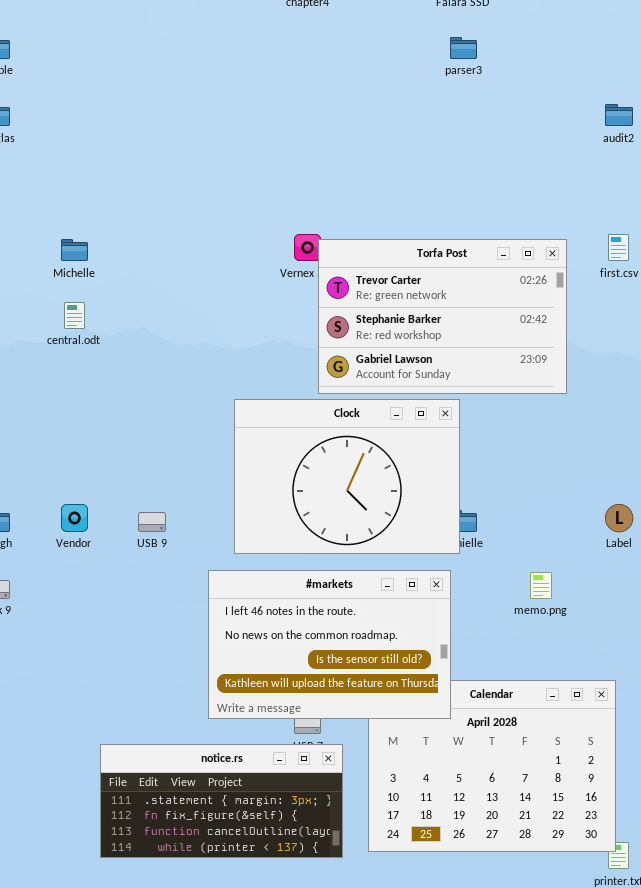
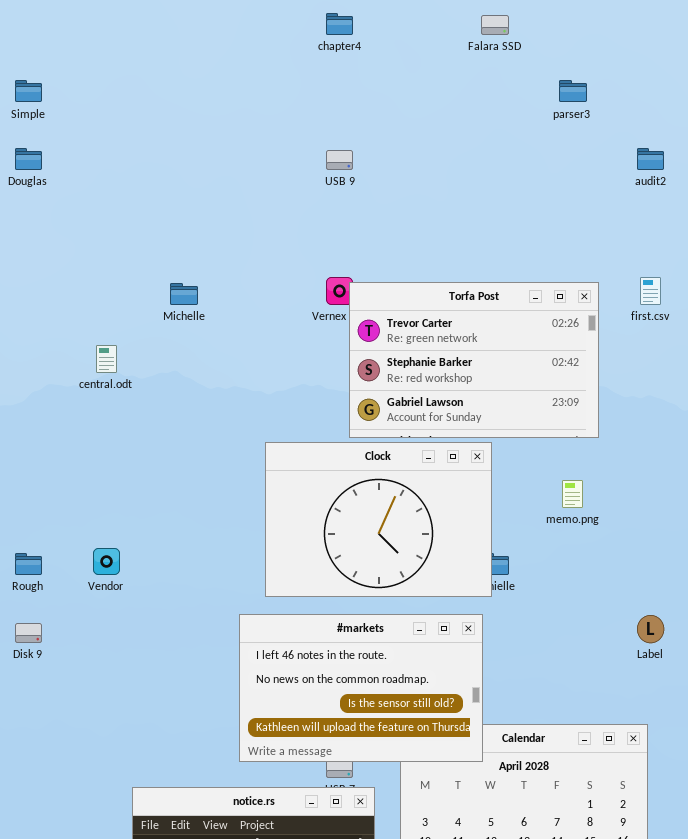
parser3: [450,37,477,59] -> [559,80,587,102], moved
Michelle: [61,239,88,261] -> [170,283,198,305], moved
Label: [605,504,633,532] -> [637,615,664,643], moved
USB 9: [138,512,166,532] -> [326,150,353,170], moved
memo.png: [530,572,552,599] -> [562,480,583,508], moved

